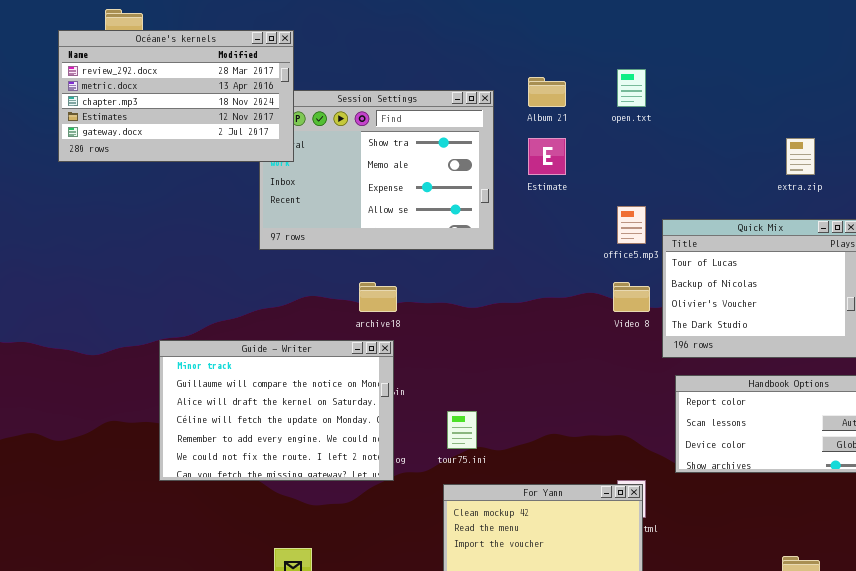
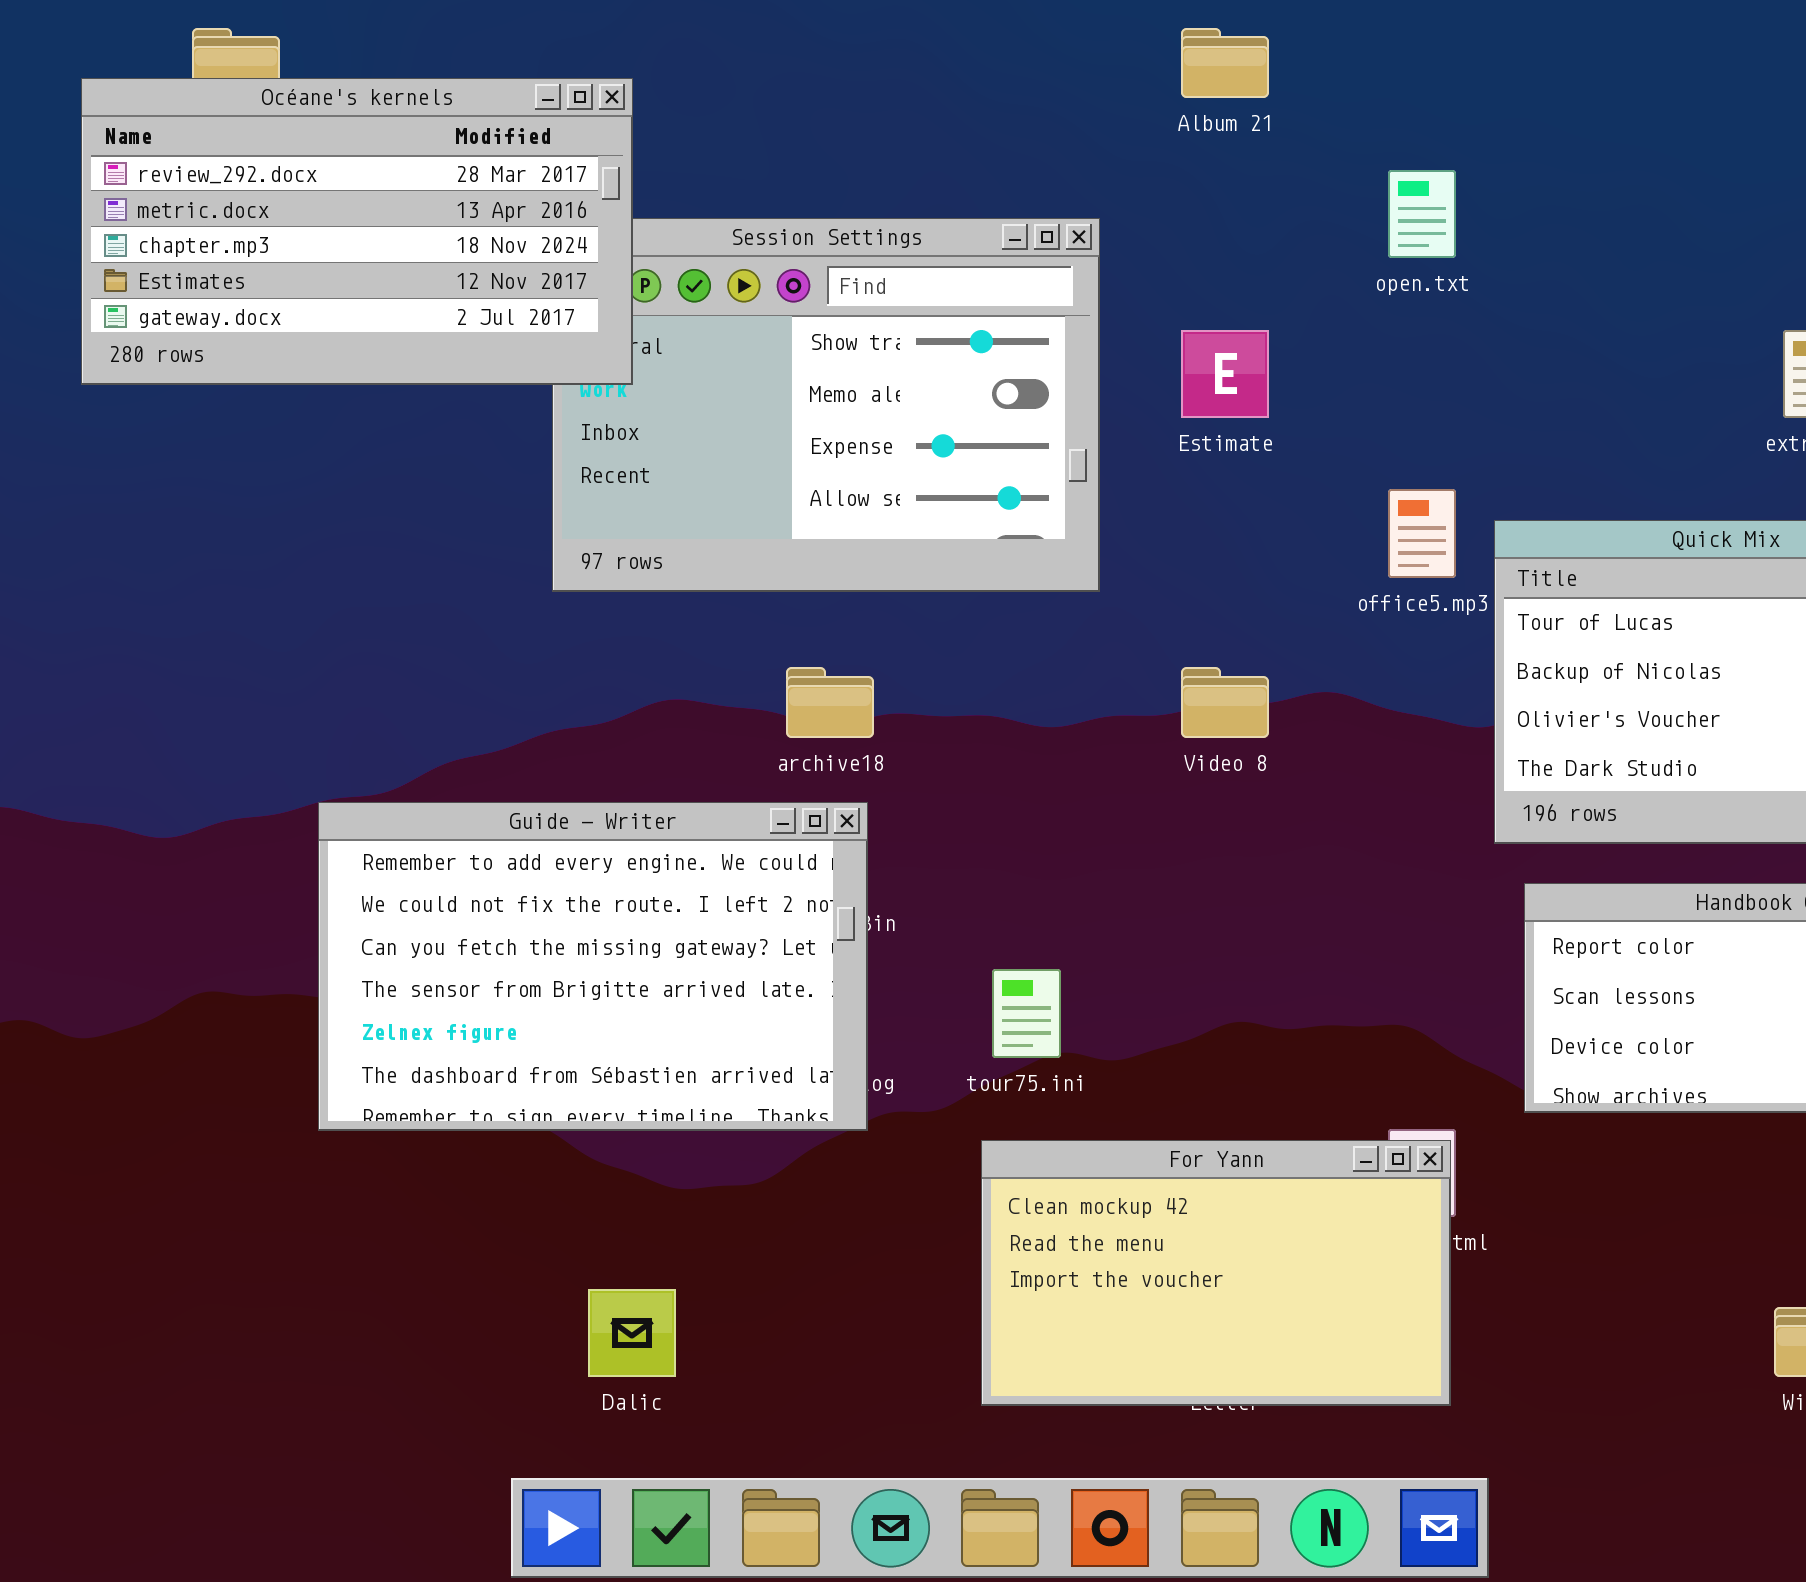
Album 21: [528,77,566,107] -> [1181,28,1269,98], moved
Video 8: [613,282,650,312] -> [1181,667,1269,738], moved
Guide - Writer: [159,340,394,481] -> [318,802,868,1131], scrolled down 4 rows

